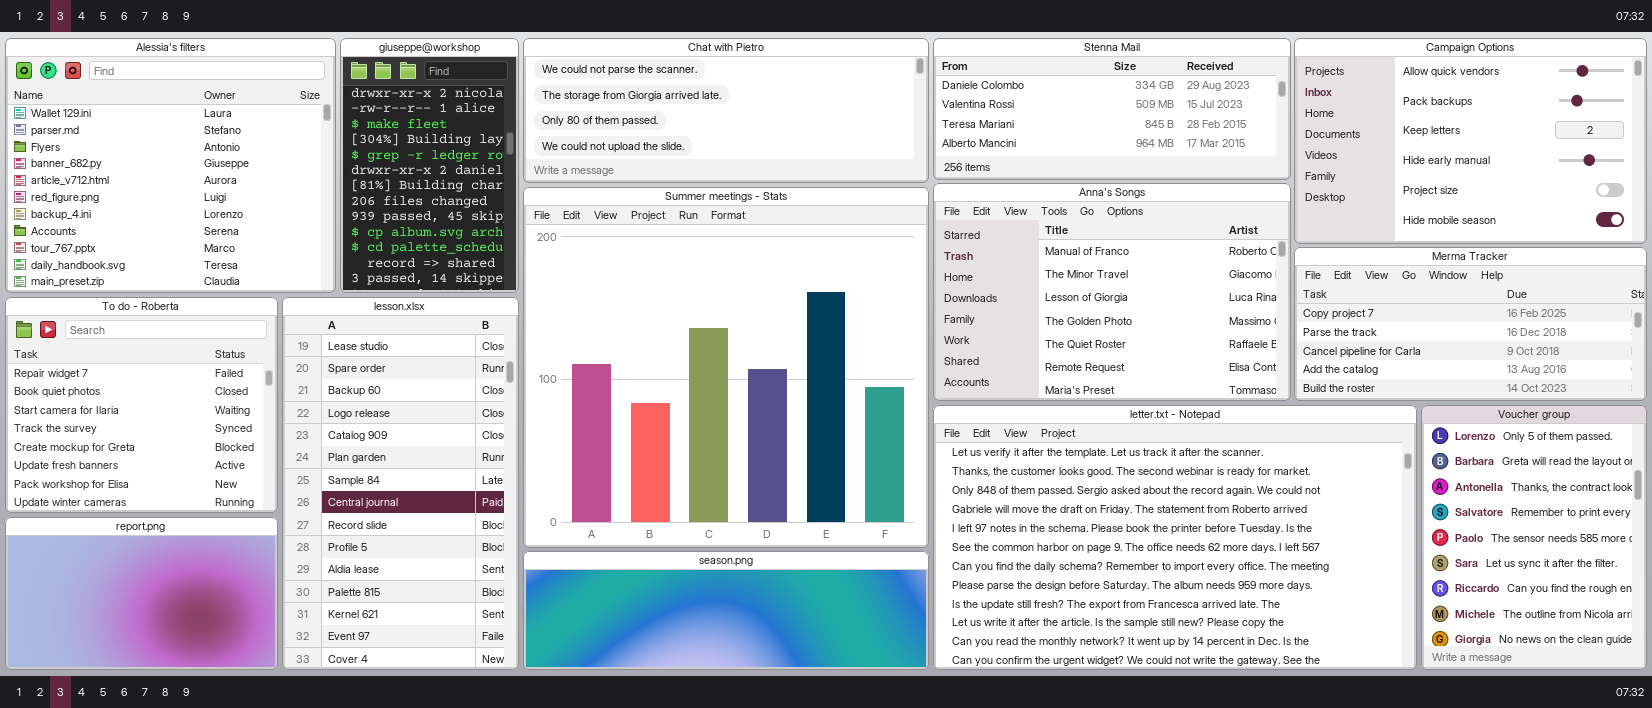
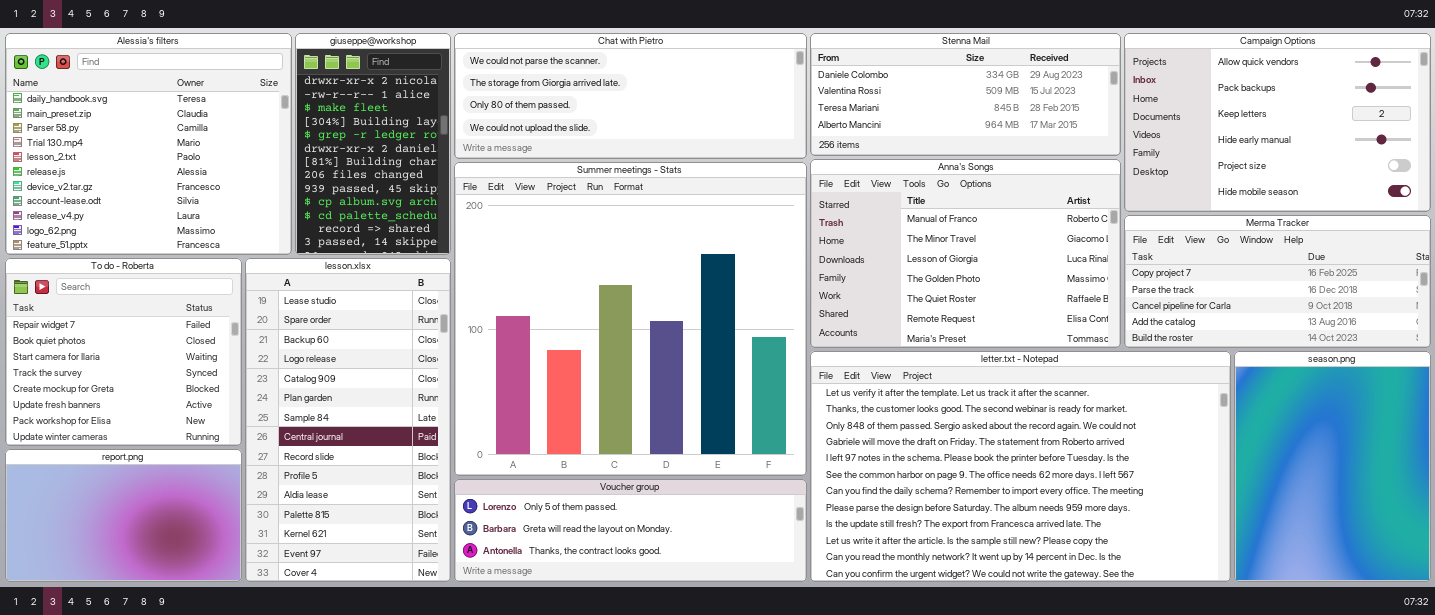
Alessia's filters: [5,38,336,293] -> [5,33,292,255], scrolled down 9 rows
Voucher group: [1421,405,1647,670] -> [454,479,807,582], moved, resized
season.png: [523,551,929,670] -> [1234,351,1431,582], moved, resized

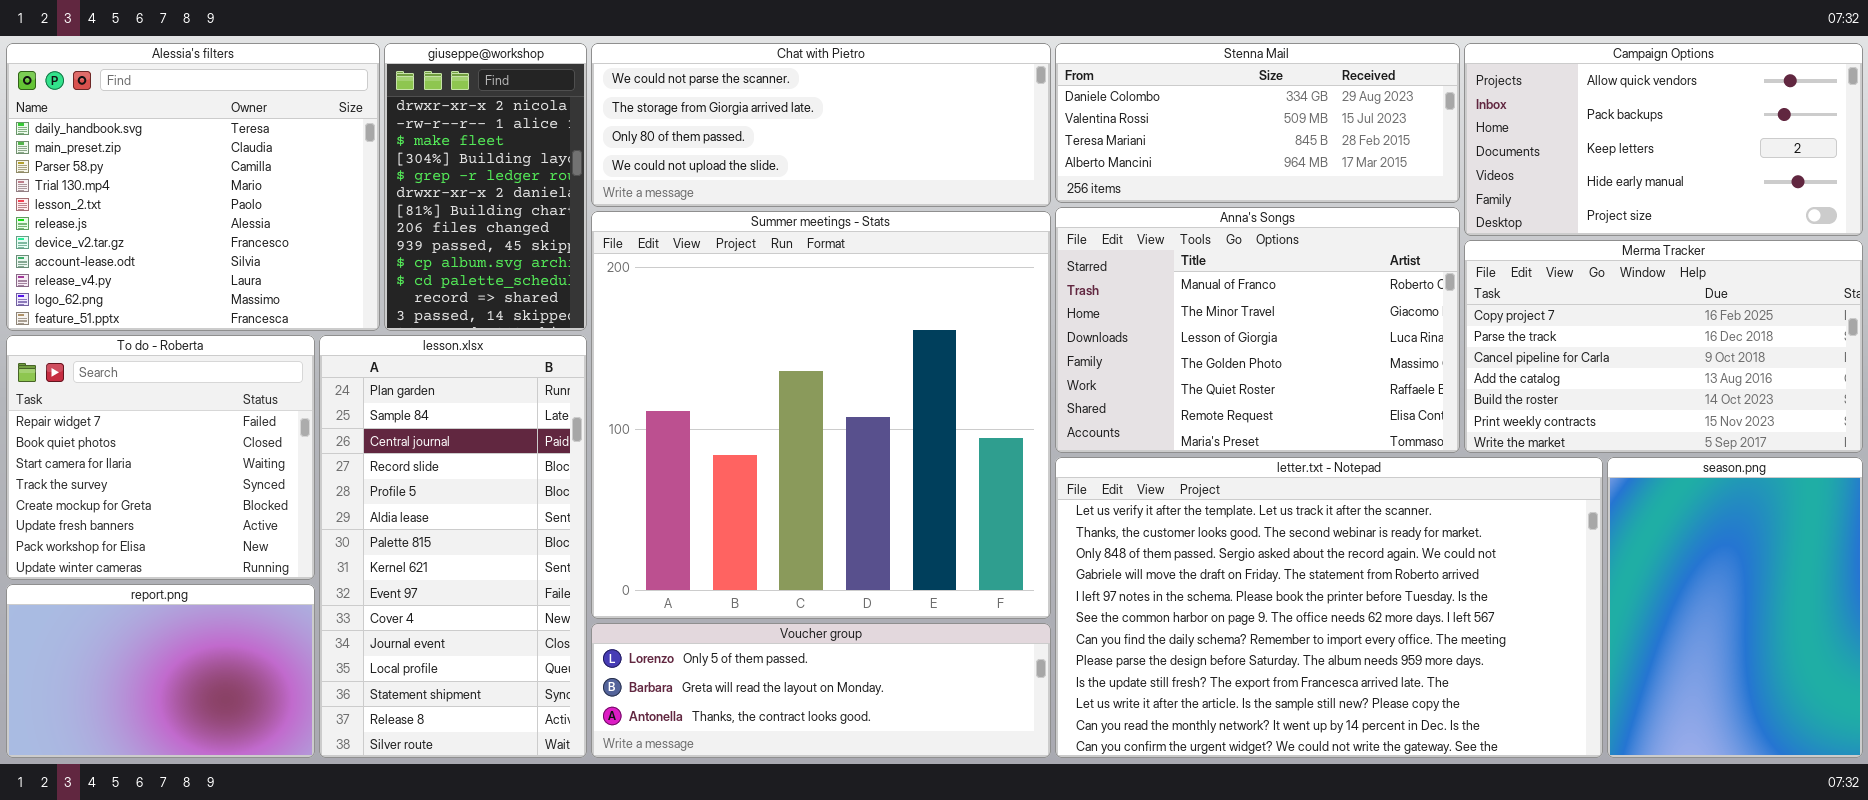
Campaign Options: [1124,33,1431,212] -> [1464,43,1863,236], resized
Merma Tracker: [1124,215,1431,348] -> [1464,240,1863,453], resized
lesson.xlsx: [245,258,451,582] -> [319,335,587,758], scrolled down 5 rows

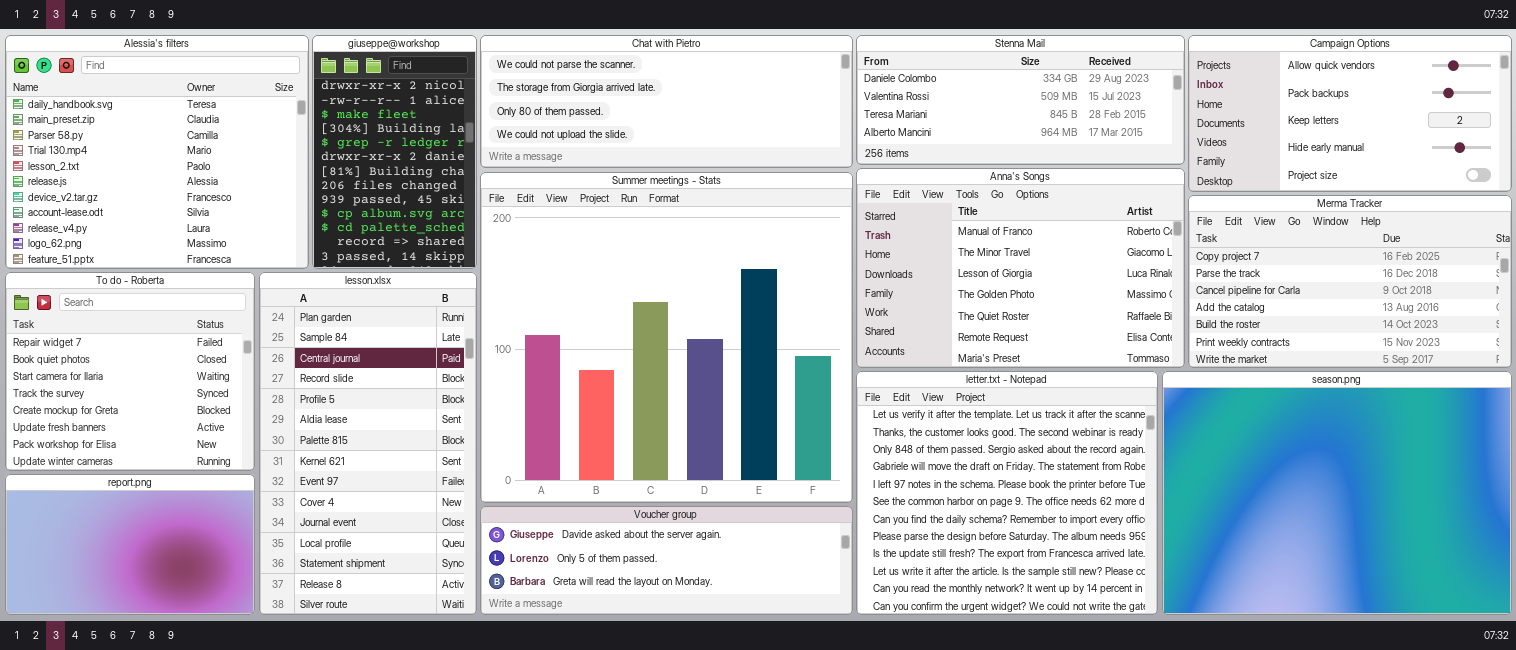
letter.txt - Notepad: [1055,457,1603,758] -> [856,371,1158,615], resized
season.png: [1607,457,1863,758] -> [1162,371,1512,615], resized
Voucher group: [591,623,1051,758] -> [480,506,853,615], scrolled up 1 row

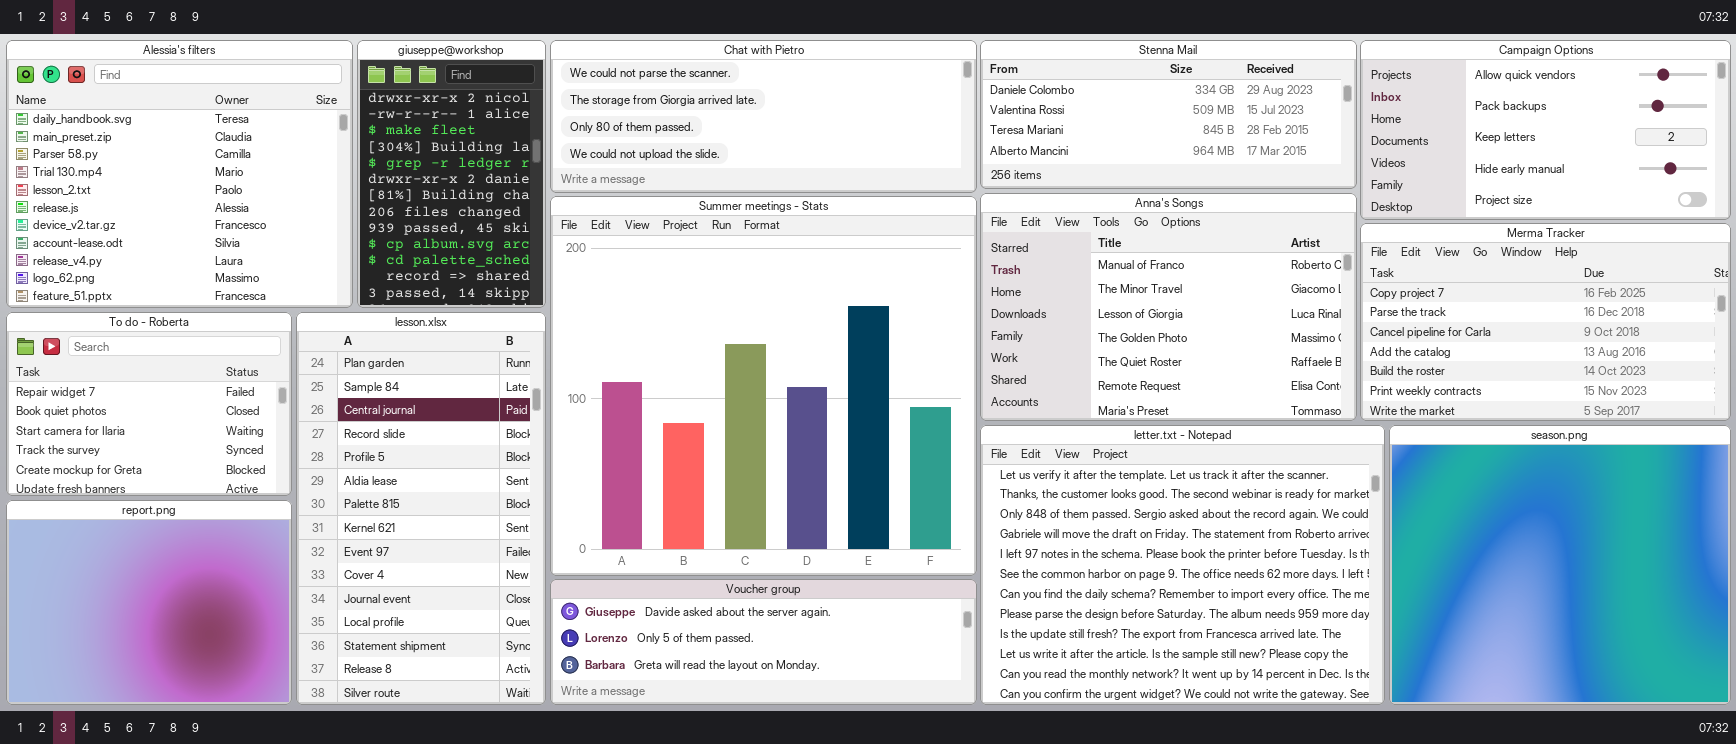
To do - Roberta: [5,272,255,471] -> [6,312,292,496], resized
letter.txt - Notepad: [856,371,1158,615] -> [980,425,1385,705], resized
season.png: [1162,371,1512,615] -> [1389,425,1731,705], resized
report.png: [5,474,255,615] -> [6,500,292,705], resized

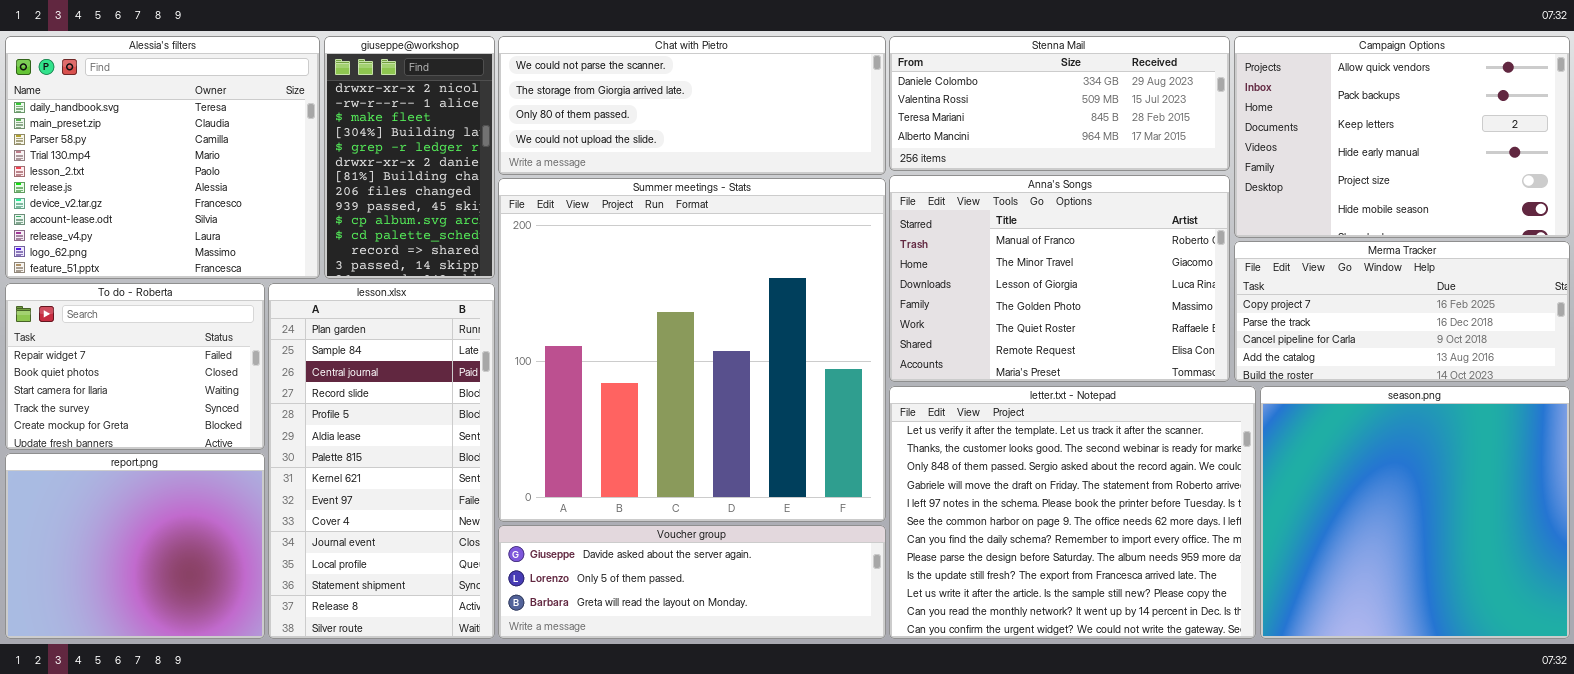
Campaign Options: [1360,40,1731,220] -> [1234,36,1570,238], resized
Merma Tracker: [1360,223,1731,421] -> [1234,241,1570,382], resized

